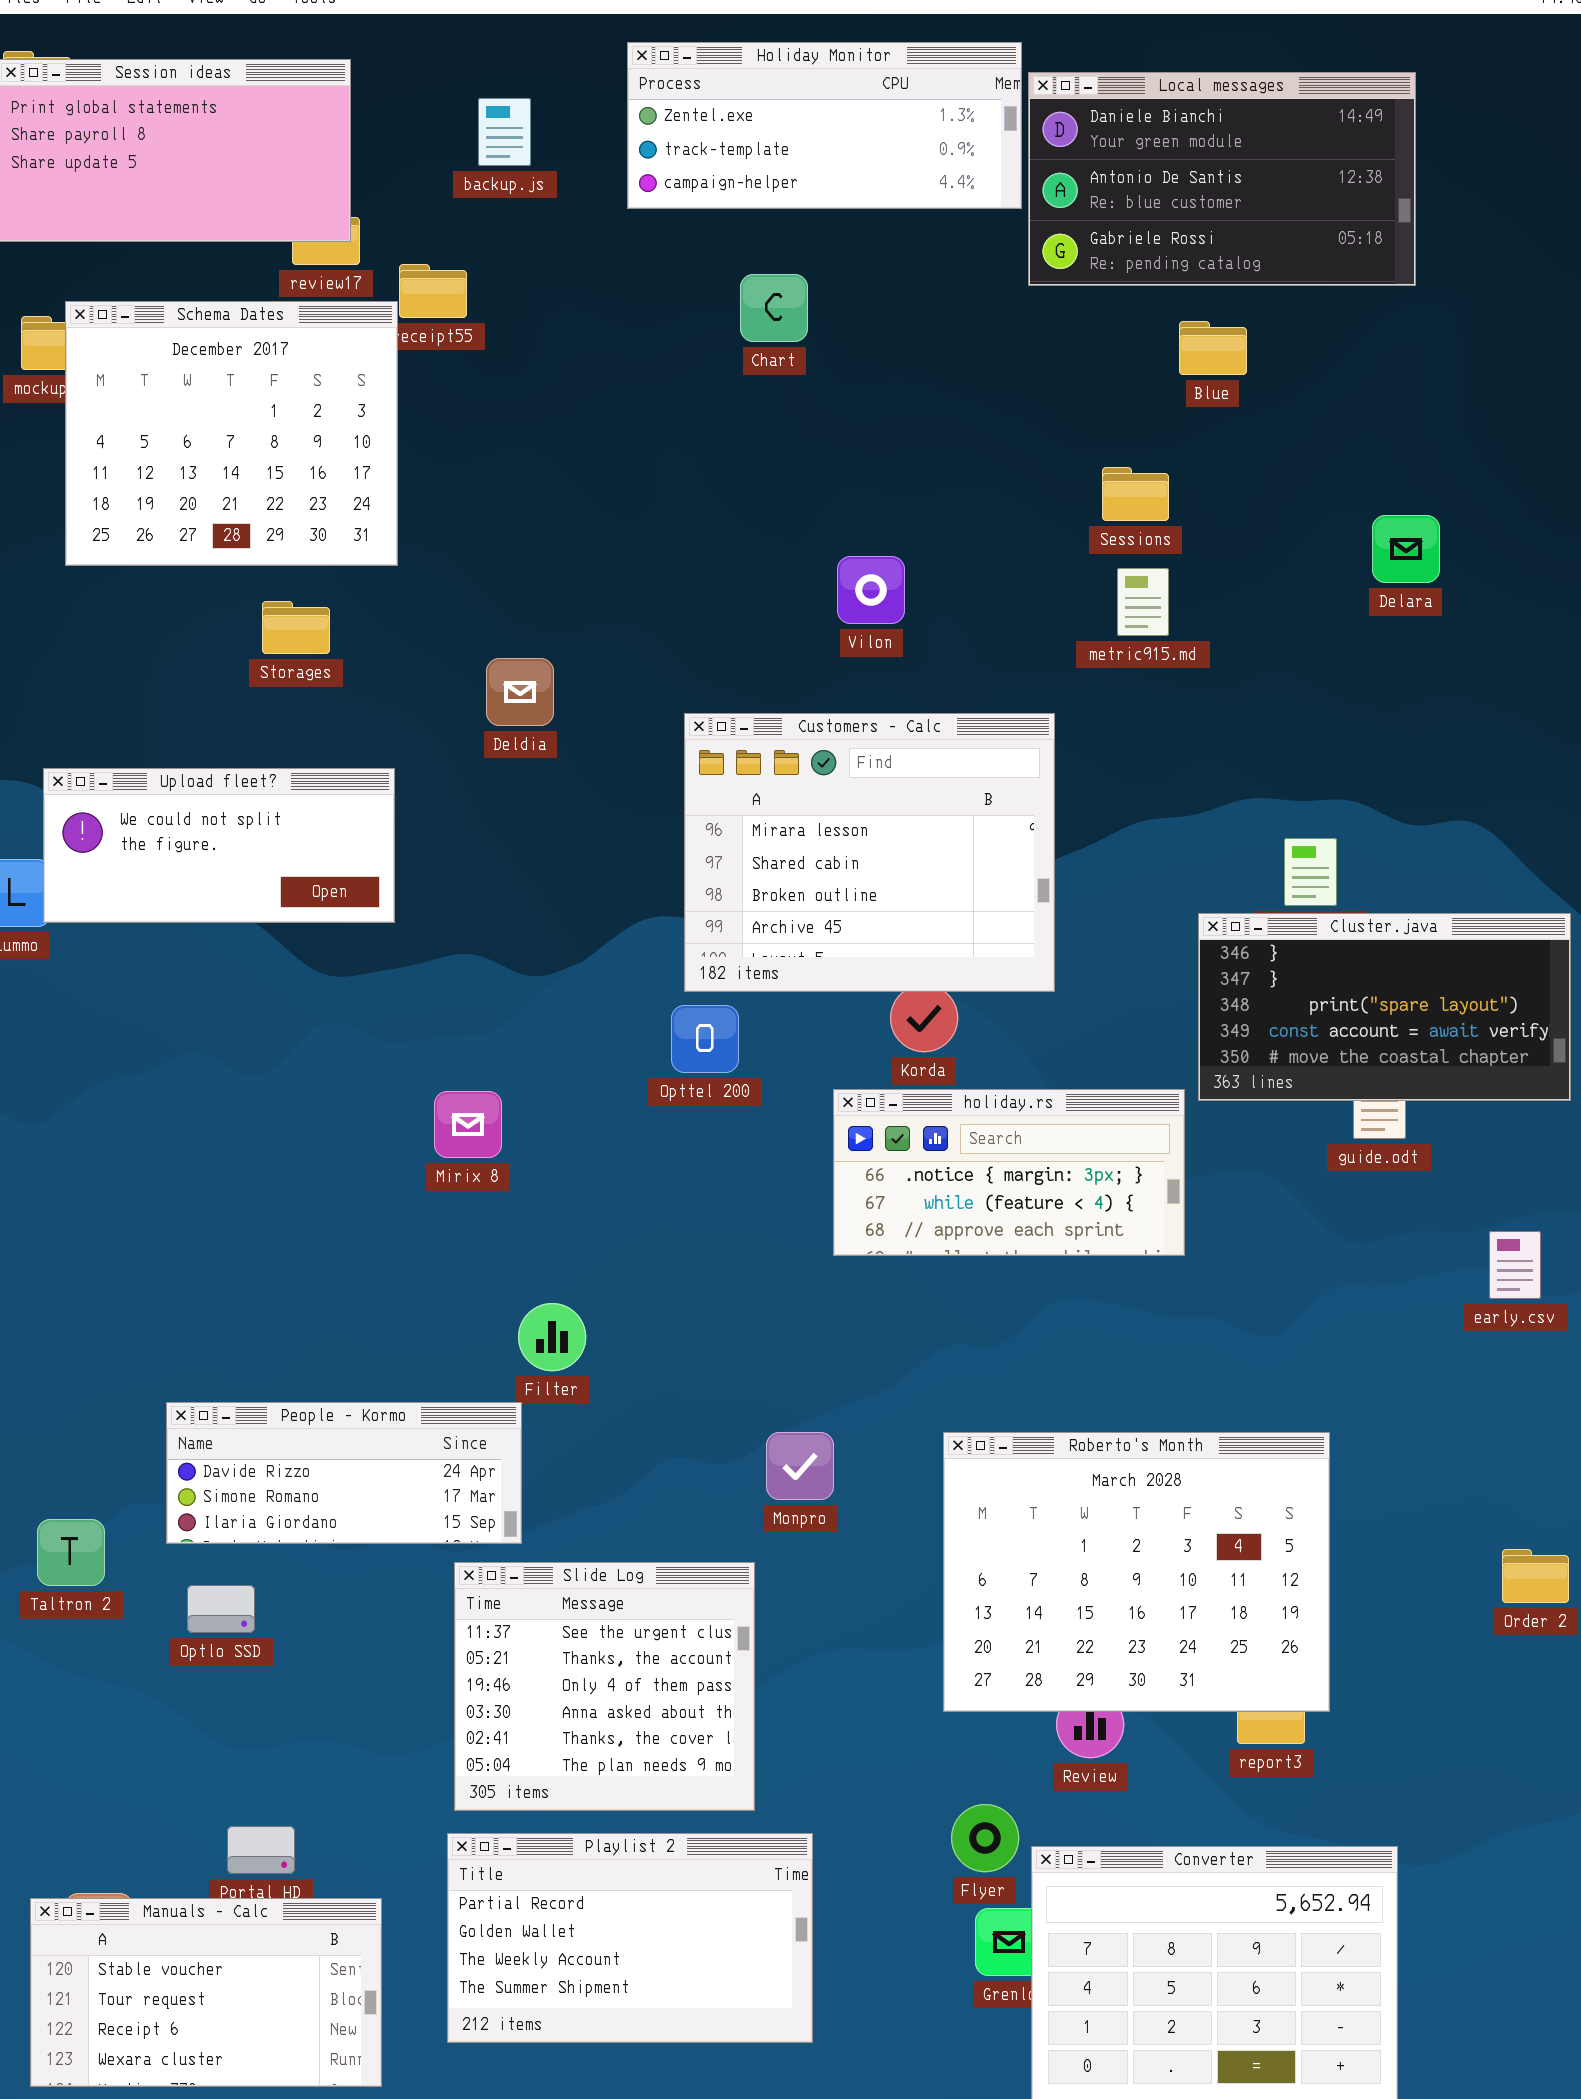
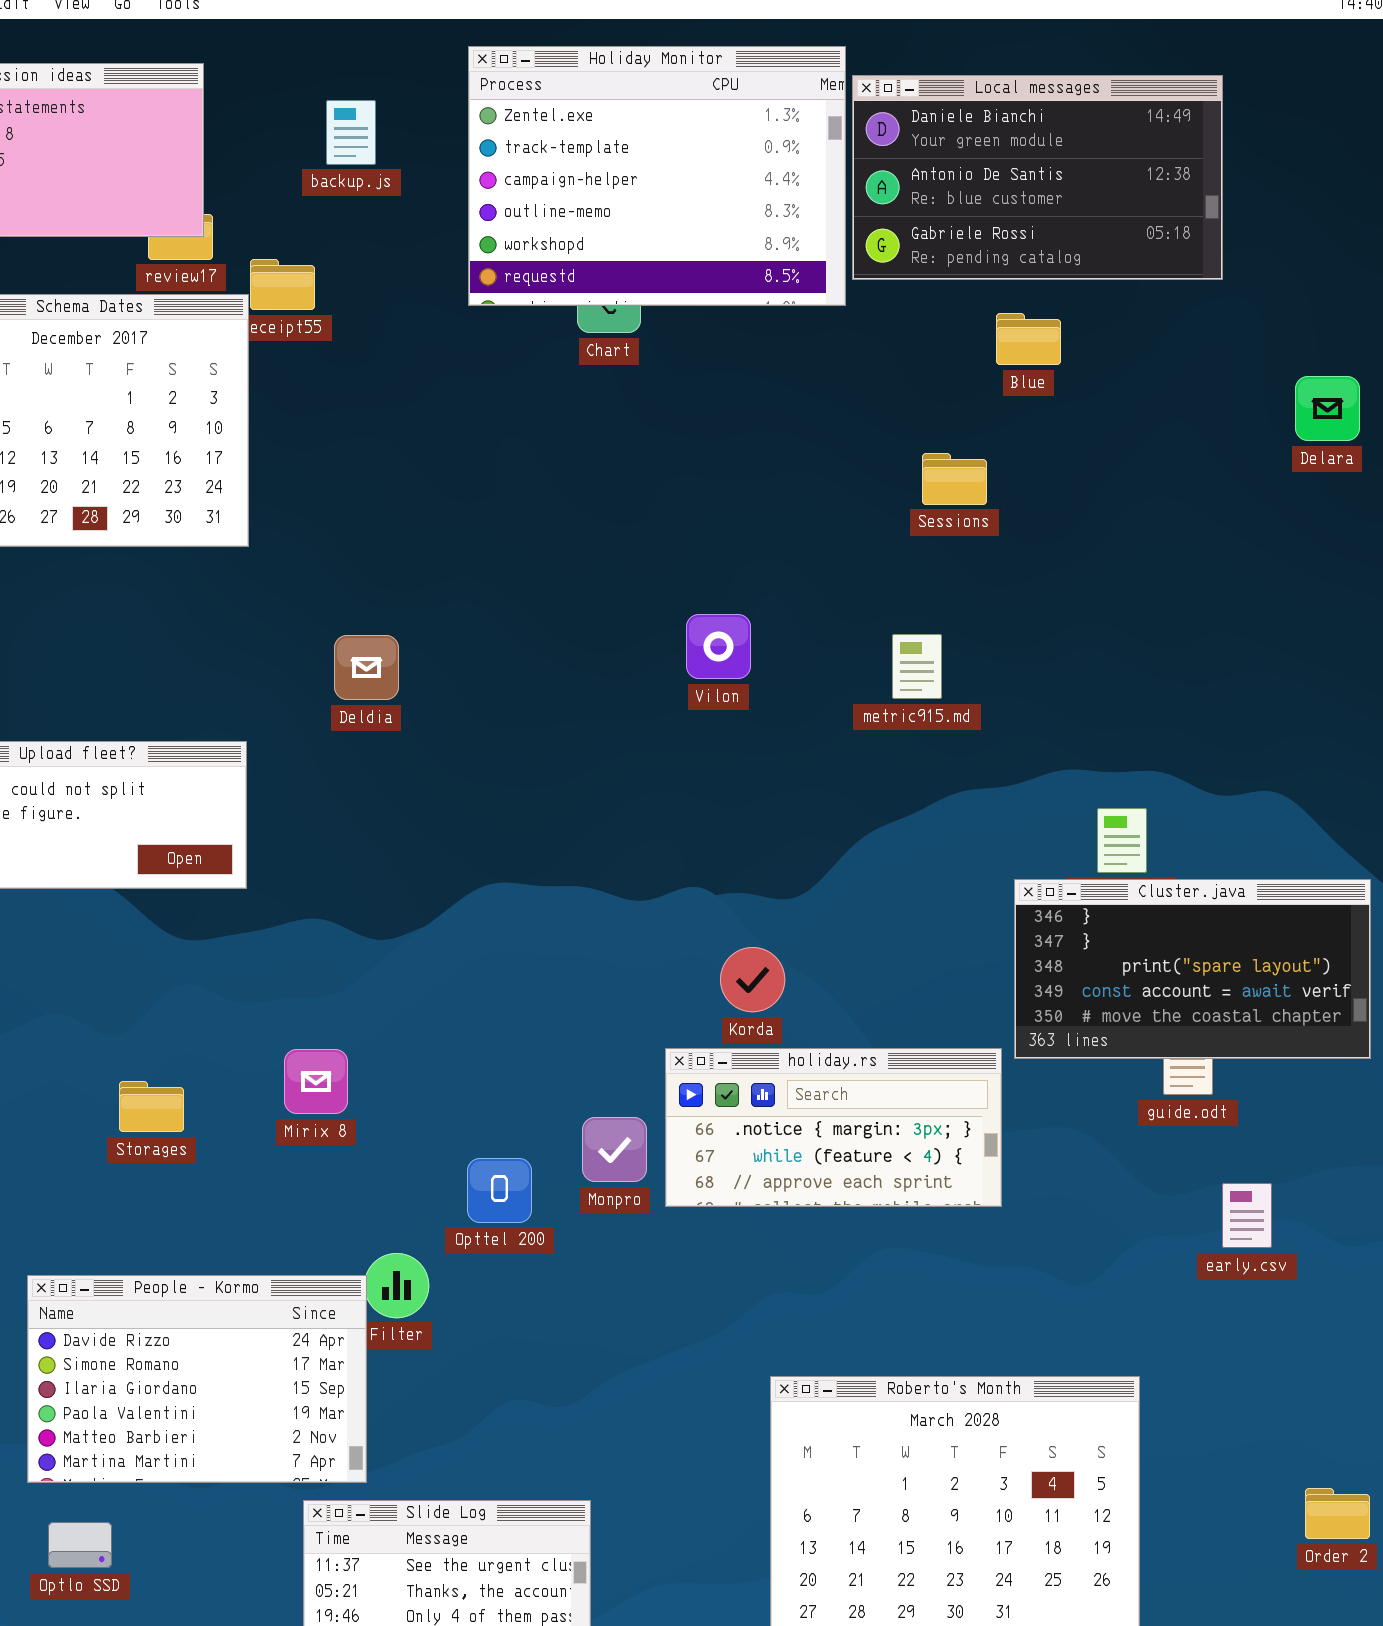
Holiday Monitor: [627,42,1022,209] -> [468,46,846,306], resized
Delara: [1372,515,1440,583] -> [1295,376,1360,441], moved
Vilon: [837,556,905,624] -> [686,614,751,679], moved
metric915.md: [1117,568,1169,636] -> [892,634,942,699], moved
Storages: [262,601,330,654] -> [119,1081,184,1132], moved
Customers - Calc: [684,713,1055,992] -> none, closed
Opttel 200: [671,1005,739,1073] -> [467,1158,532,1223], moved
early.csv: [1489,1231,1541,1299] -> [1222,1183,1272,1248], moved
People - Kormo: [166,1402,522,1544] -> [27,1275,367,1483], resized
Monpro: [766,1432,834,1500] -> [582,1117,647,1182], moved

